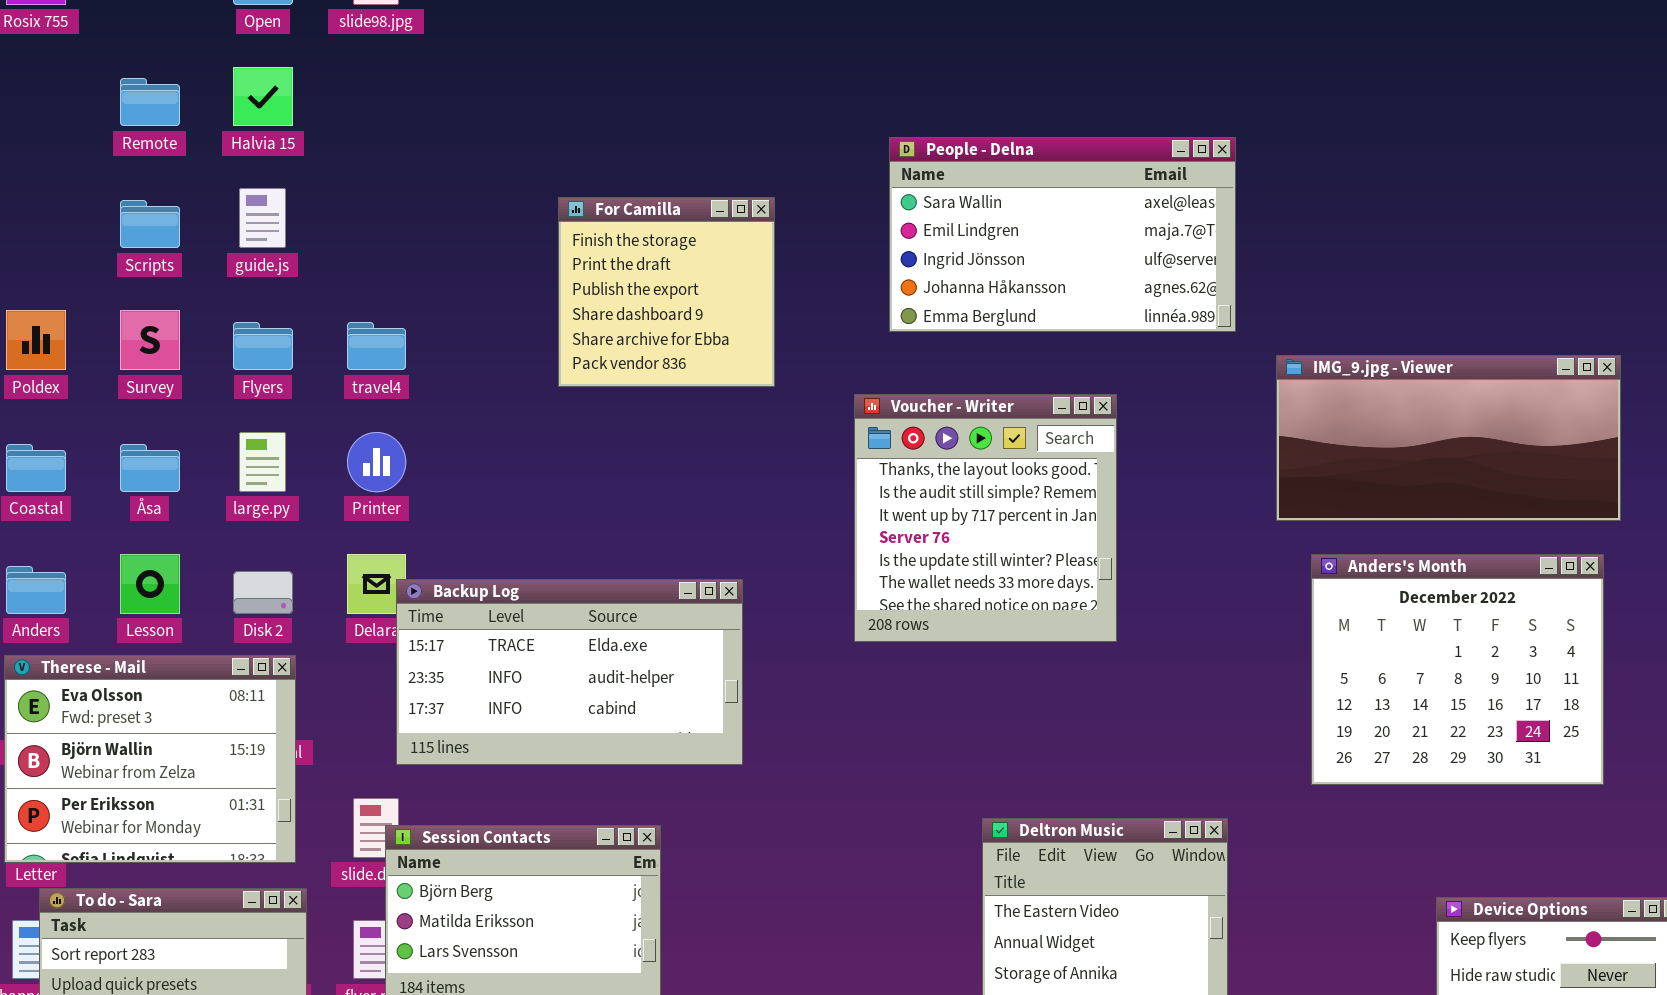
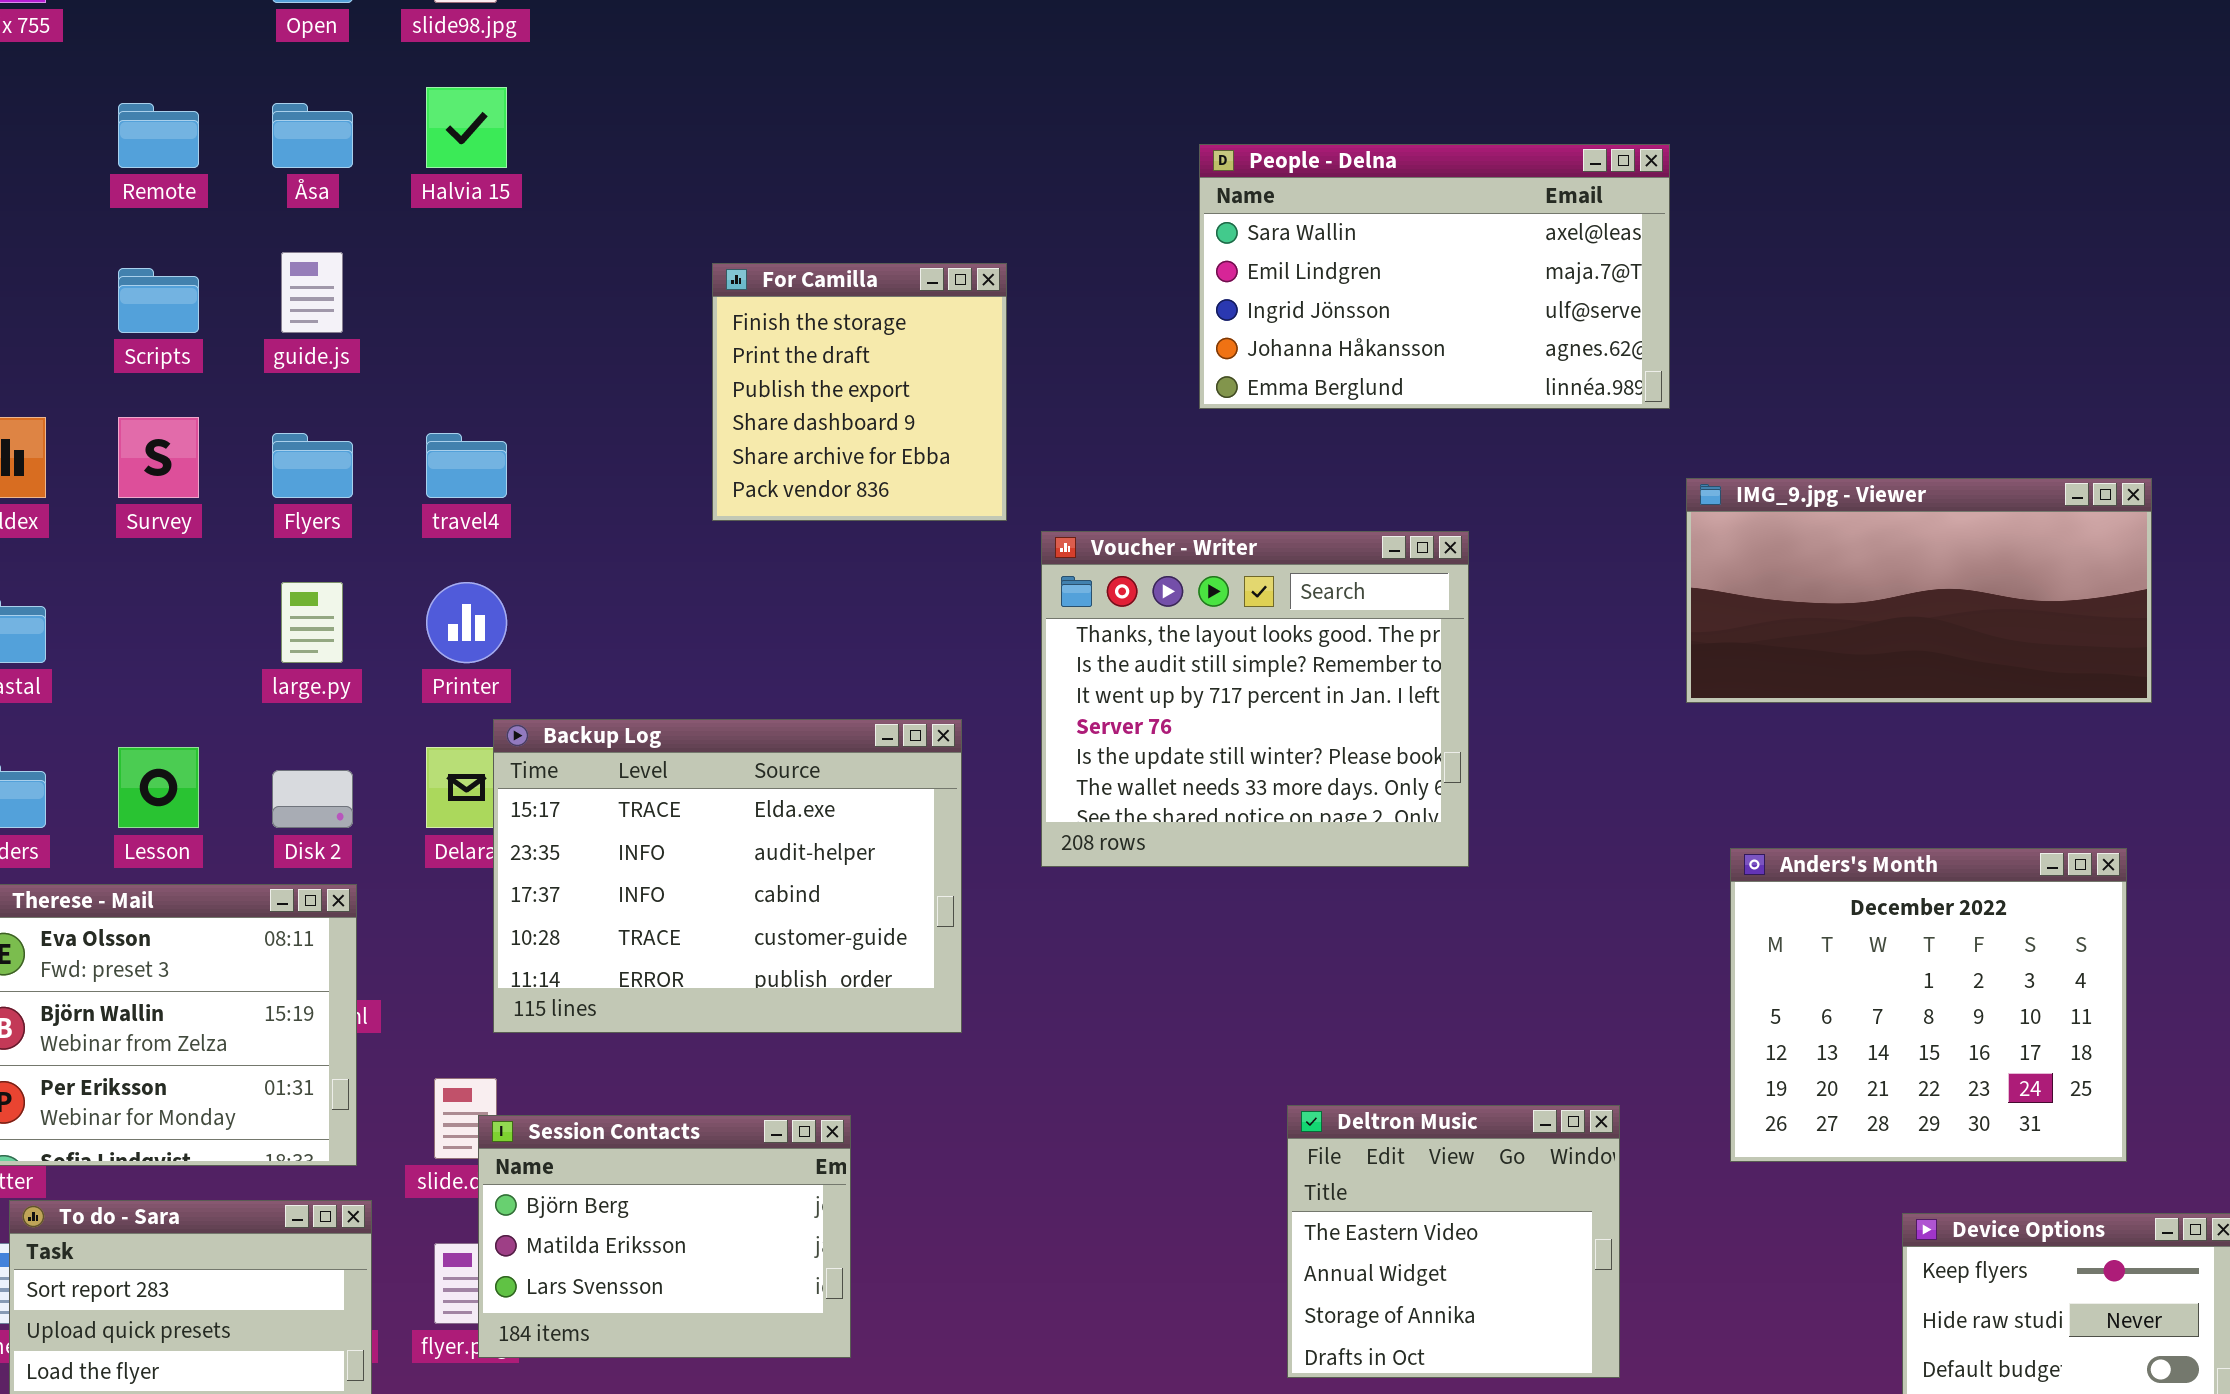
Halvia 15: [233,67,293,126] -> [426,87,507,168], moved
People - Delna: [889,137,1236,332] -> [1199,144,1670,409], moved
Voucher - Writer: [854,394,1117,642] -> [1041,531,1469,867], resized
Åsa: [120,444,180,492] -> [272,103,353,168], moved
Anders's Month: [1311,554,1604,785] -> [1730,848,2127,1162], moved
Backup Log: [396,579,743,765] -> [493,719,962,1033], resized

